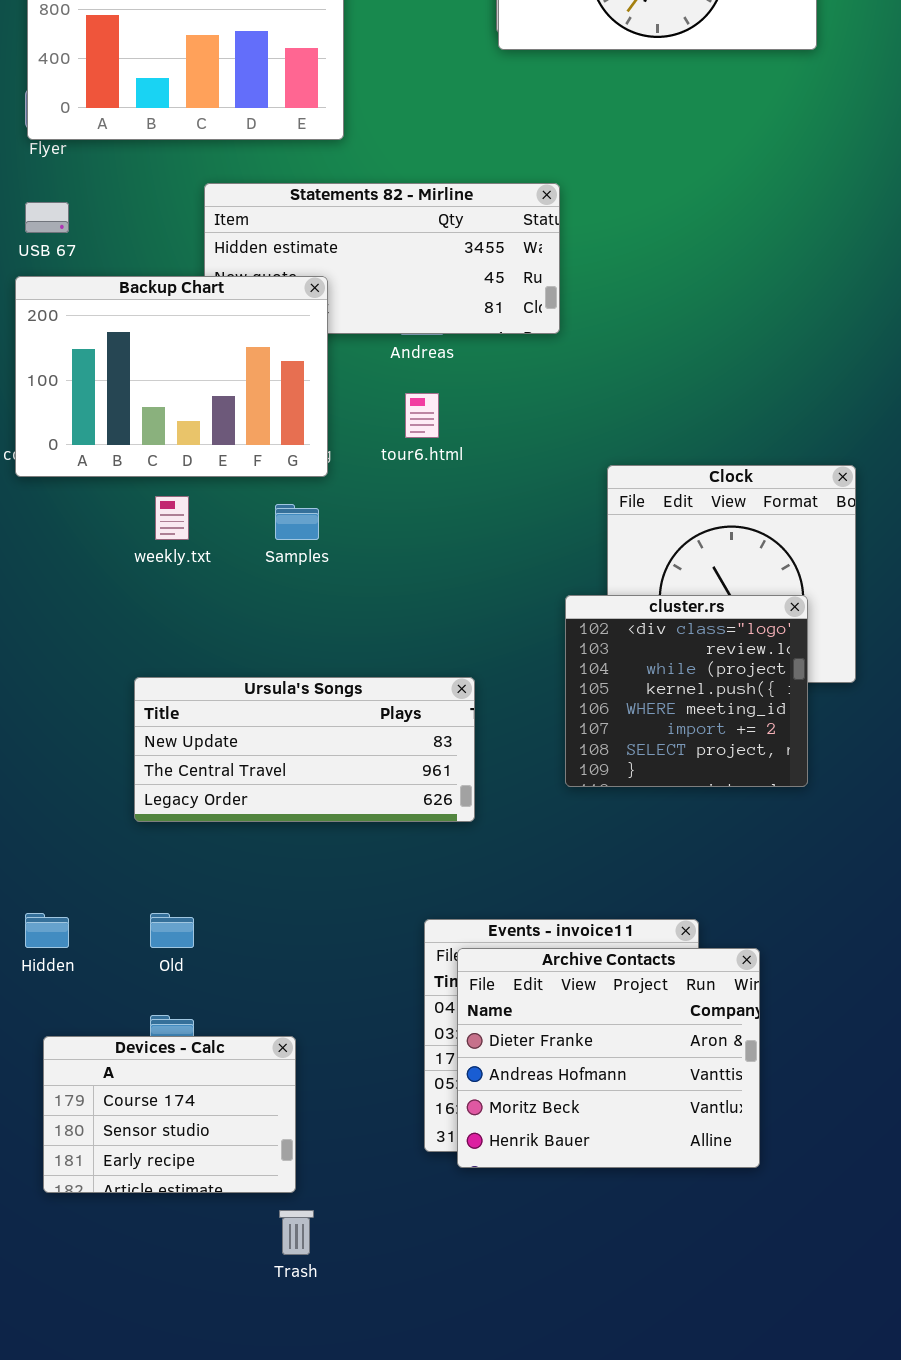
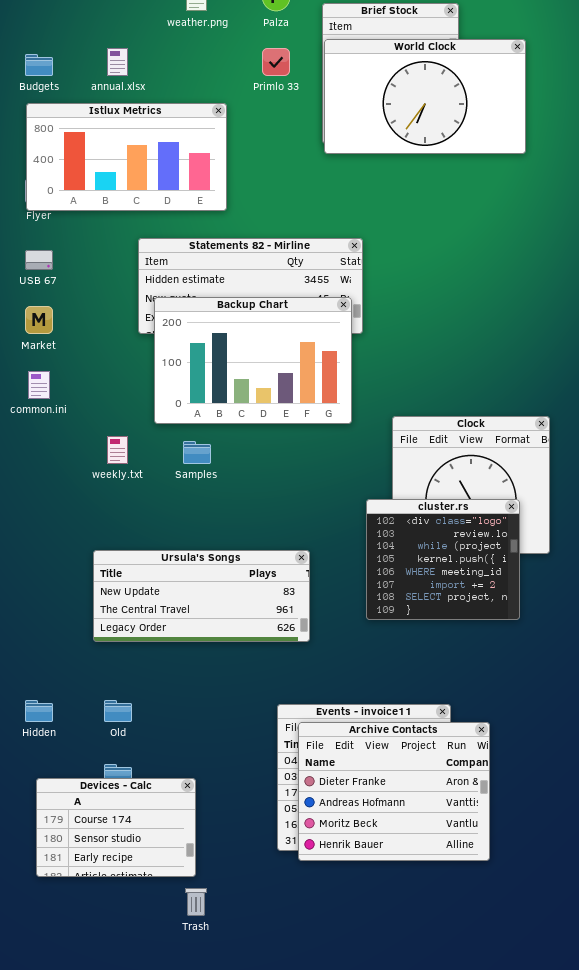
Backup Chart: [15,276,328,477] -> [154,297,352,424], moved

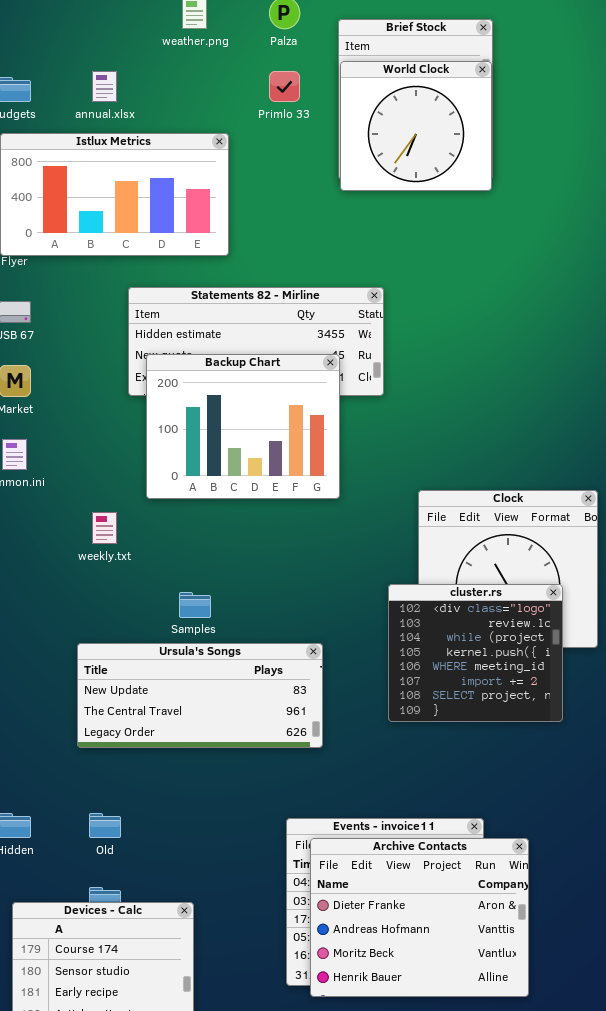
World Clock: [324,39,526,154] -> [340,61,492,191], resized
Backup Chart: [154,297,352,424] -> [146,354,340,499], resized
Samples: [183,441,211,464] -> [179,592,211,618], moved

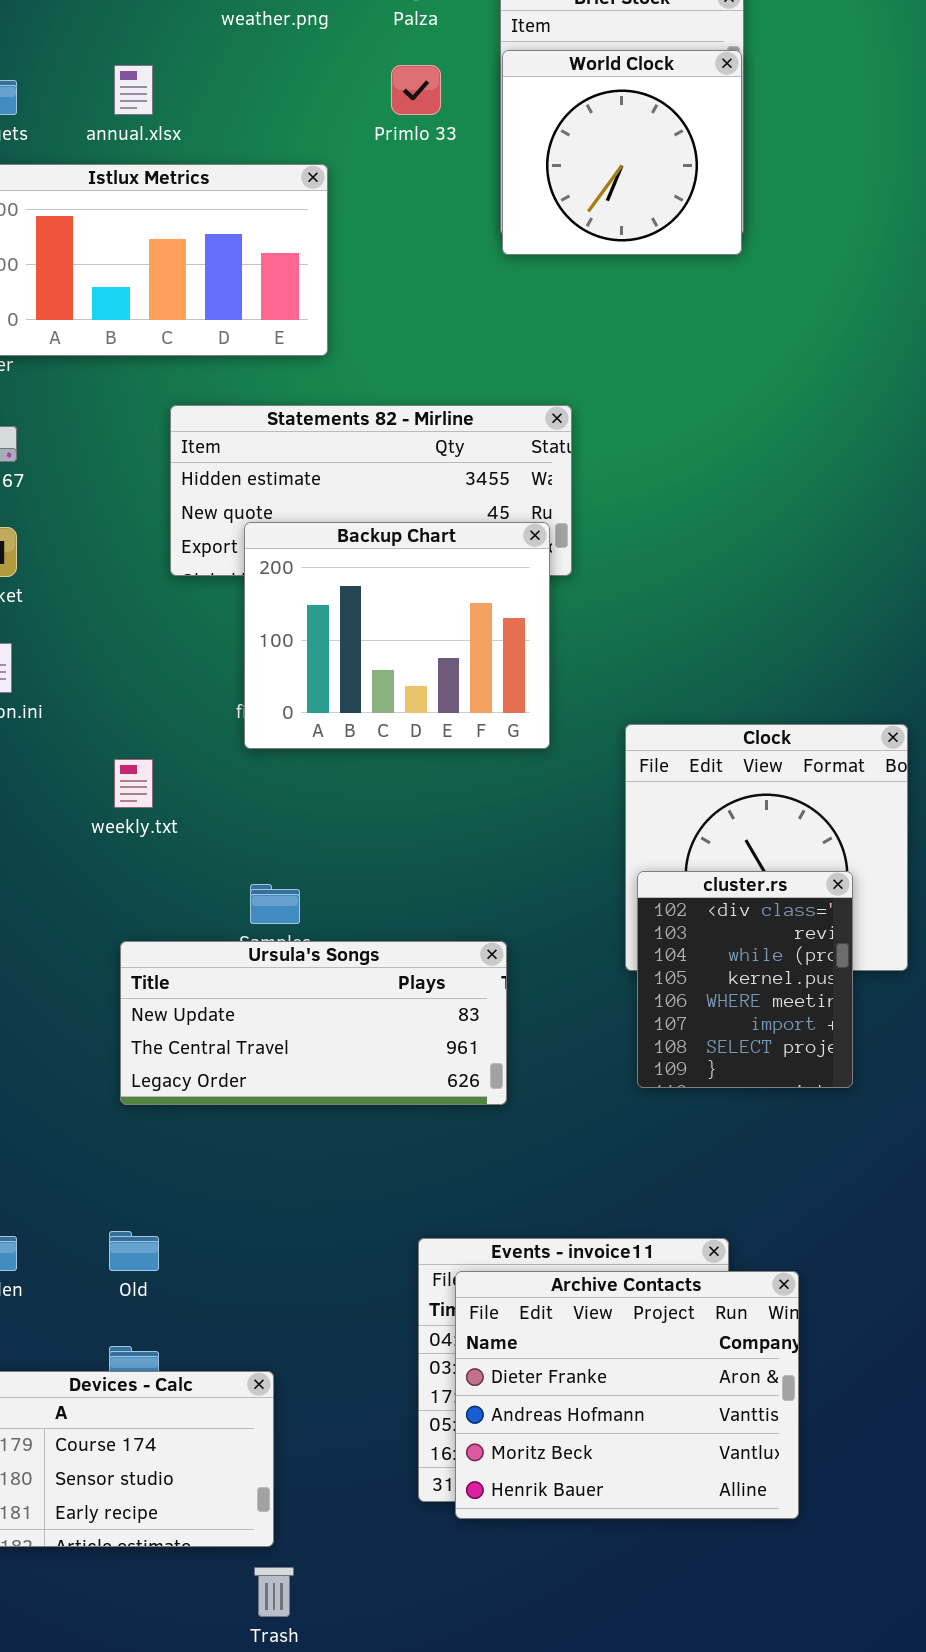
Backup Chart: [146,354,340,499] -> [244,522,550,749], moved
cluster.rs: [388,584,563,722] -> [637,871,853,1088], resized
Ursula's Songs: [77,643,323,748] -> [120,941,507,1105], moved

